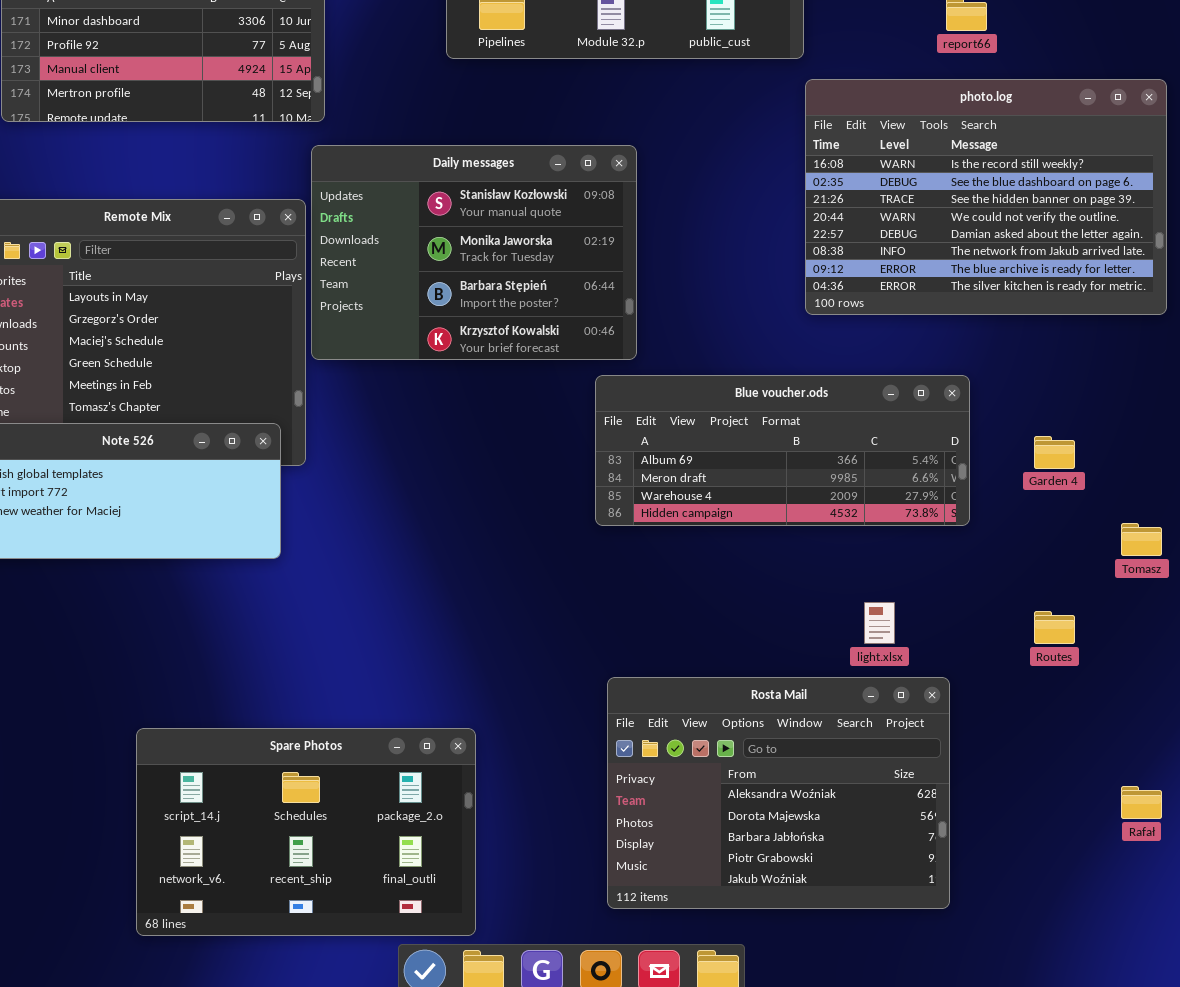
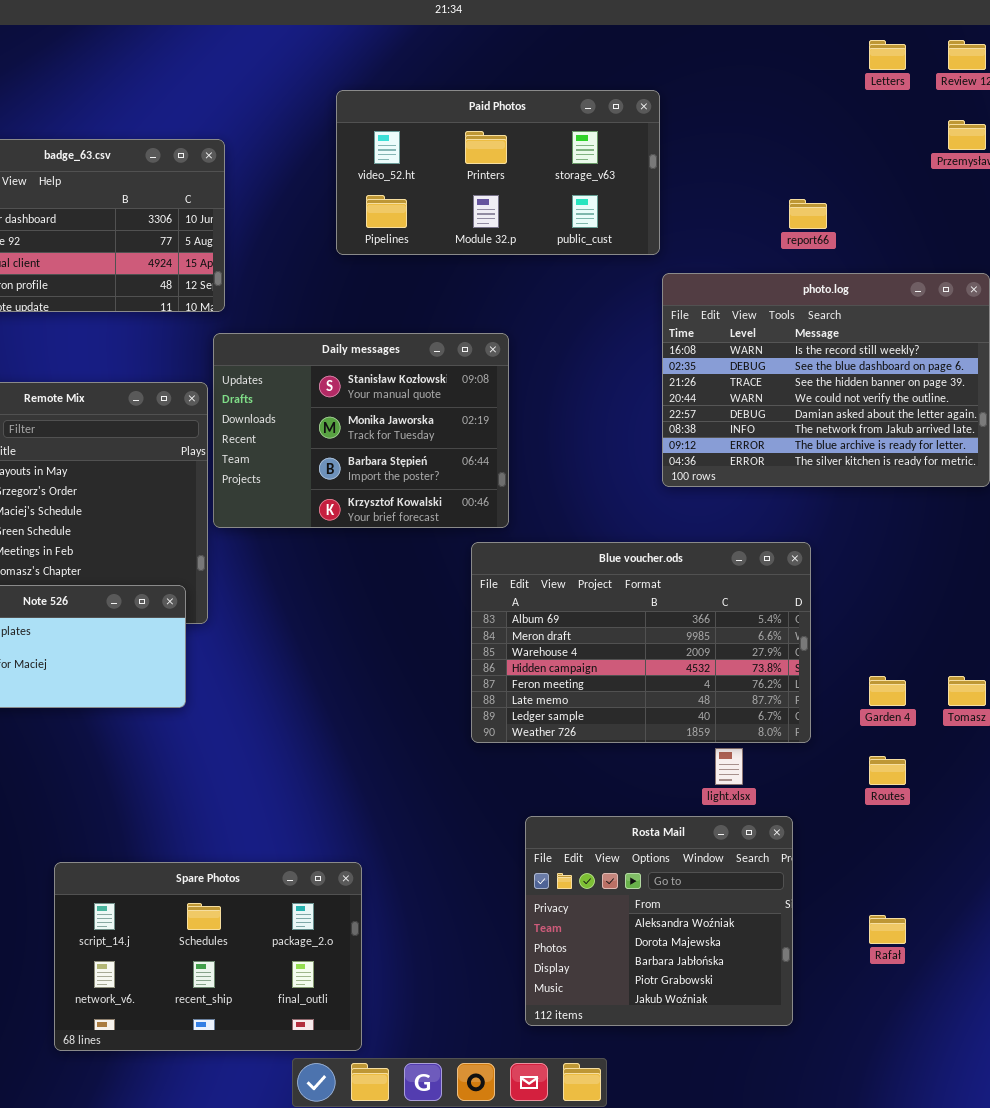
Blue voucher.ods: [595,375,970,526] -> [471,542,811,743], resized
Garden 4: [1034,436,1075,469] -> [869,676,906,706], moved
Rosta Mail: [607,677,950,909] -> [525,816,793,1026], resized
Rafał: [1121,786,1162,819] -> [869,915,906,944], moved

